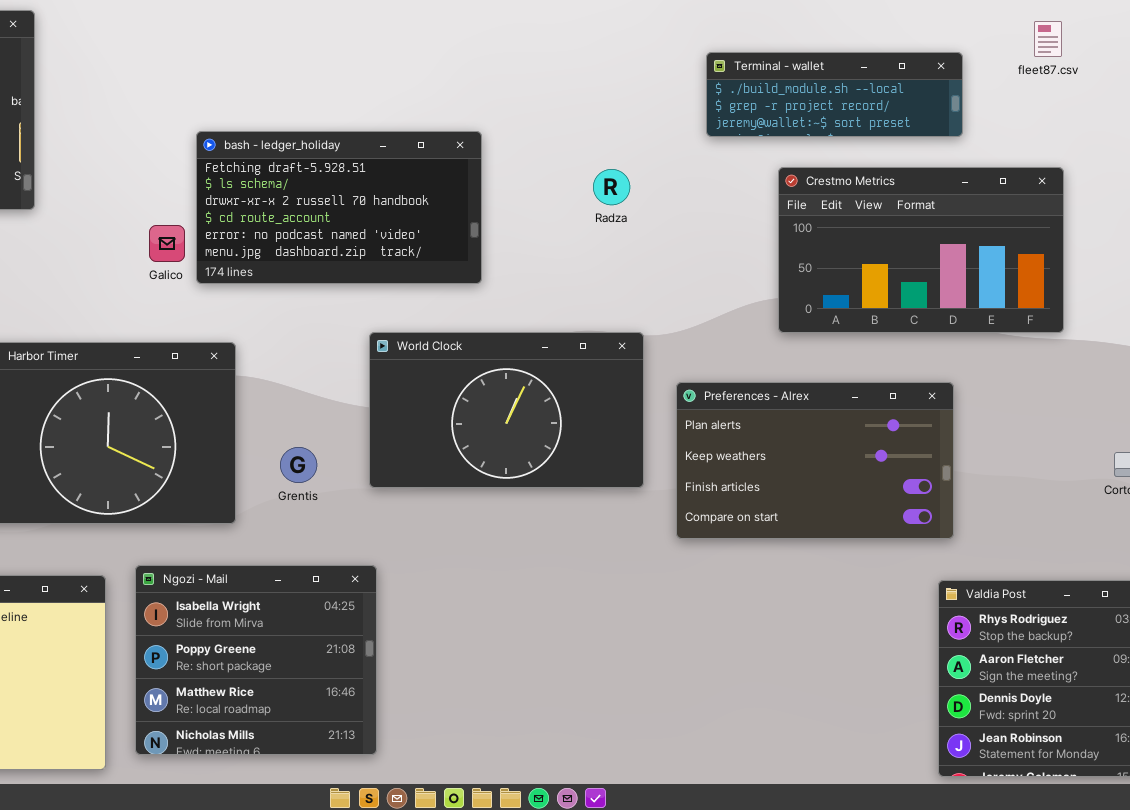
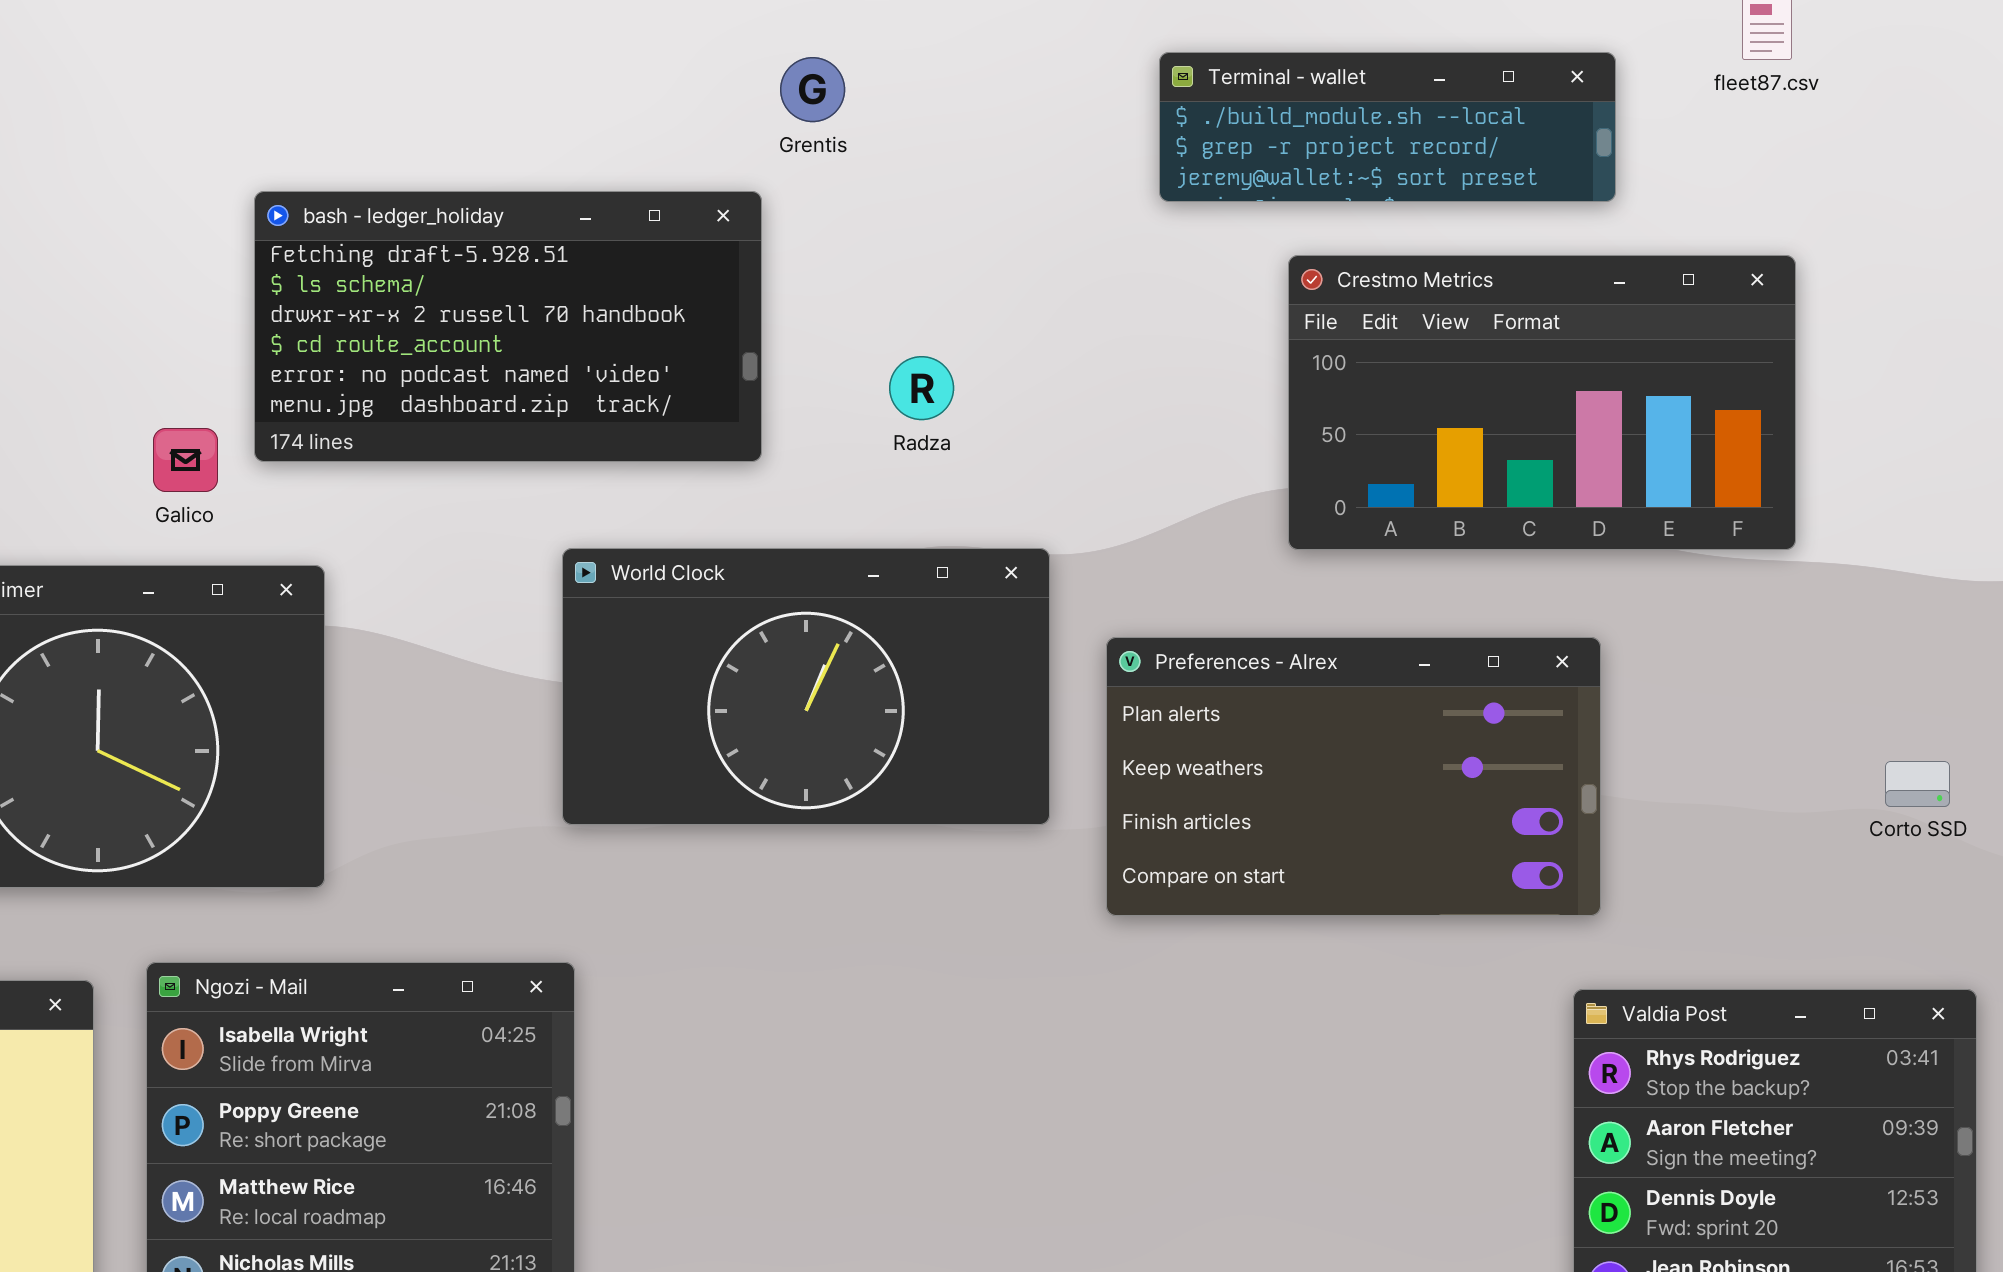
Radza: [593,169,630,205] -> [889,356,954,420], moved
Galico: [149,225,185,262] -> [153,428,218,492], moved
Grentis: [280,447,317,483] -> [780,57,845,122], moved

